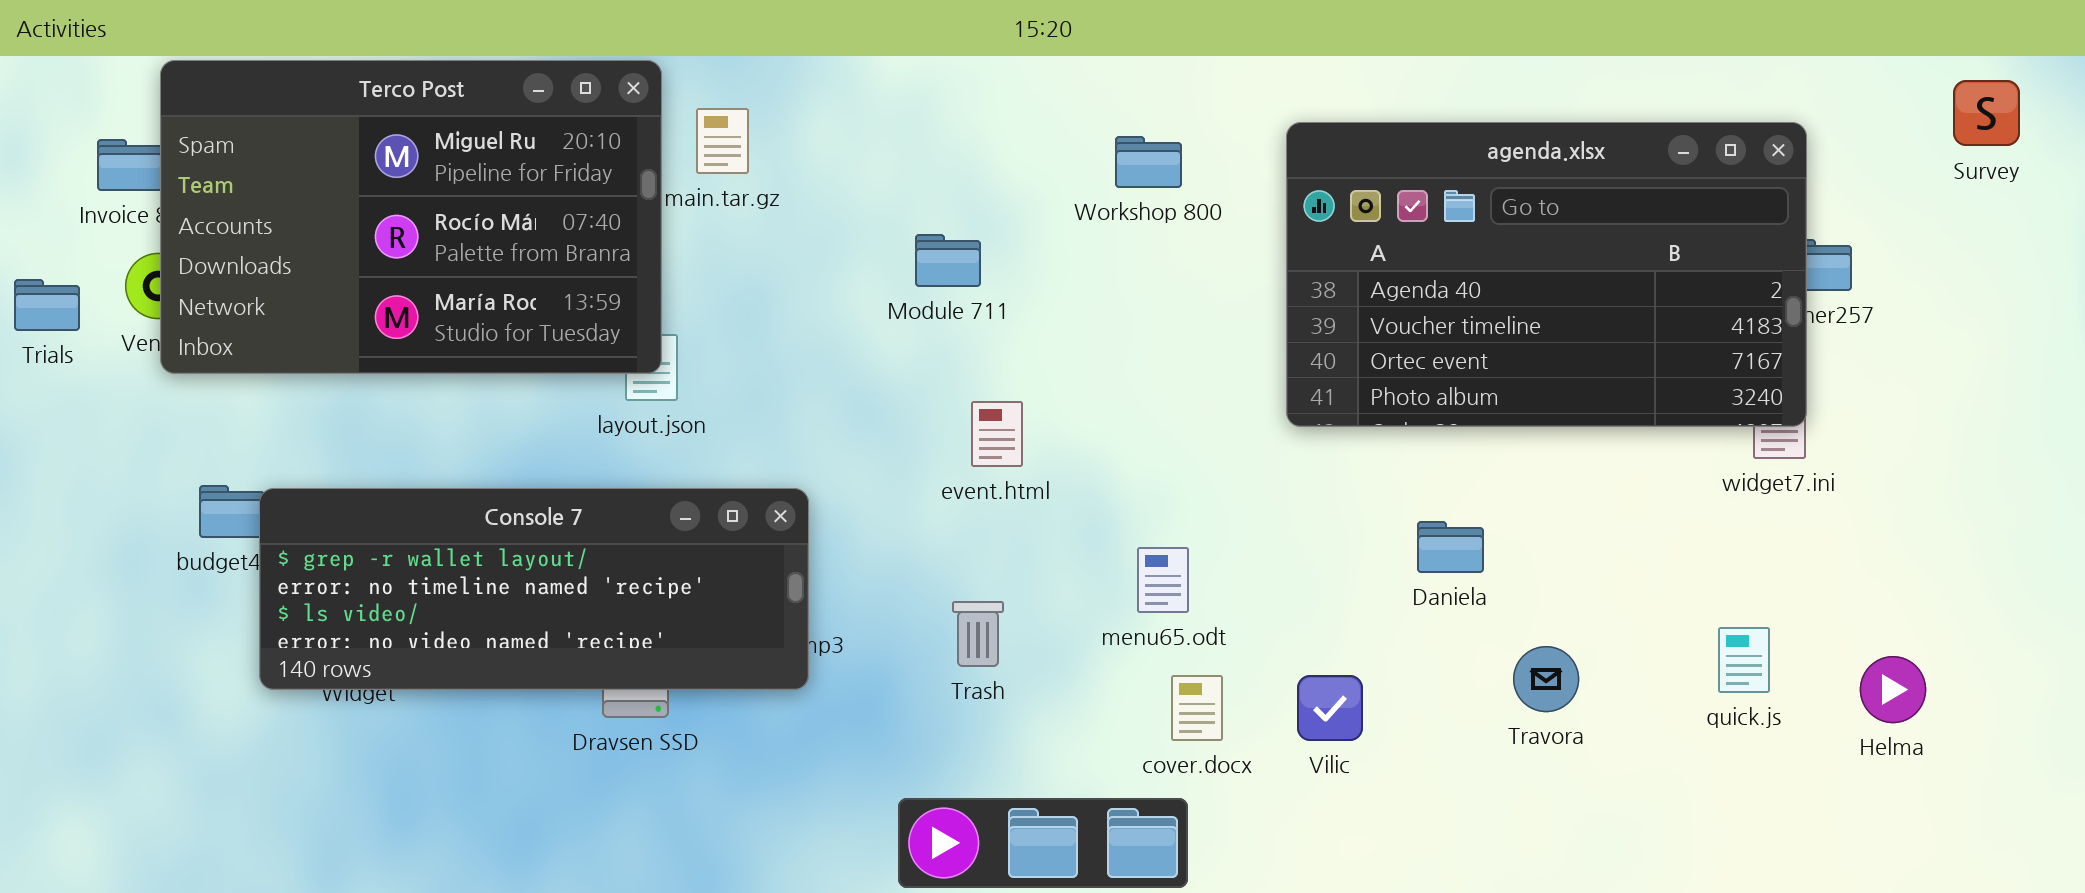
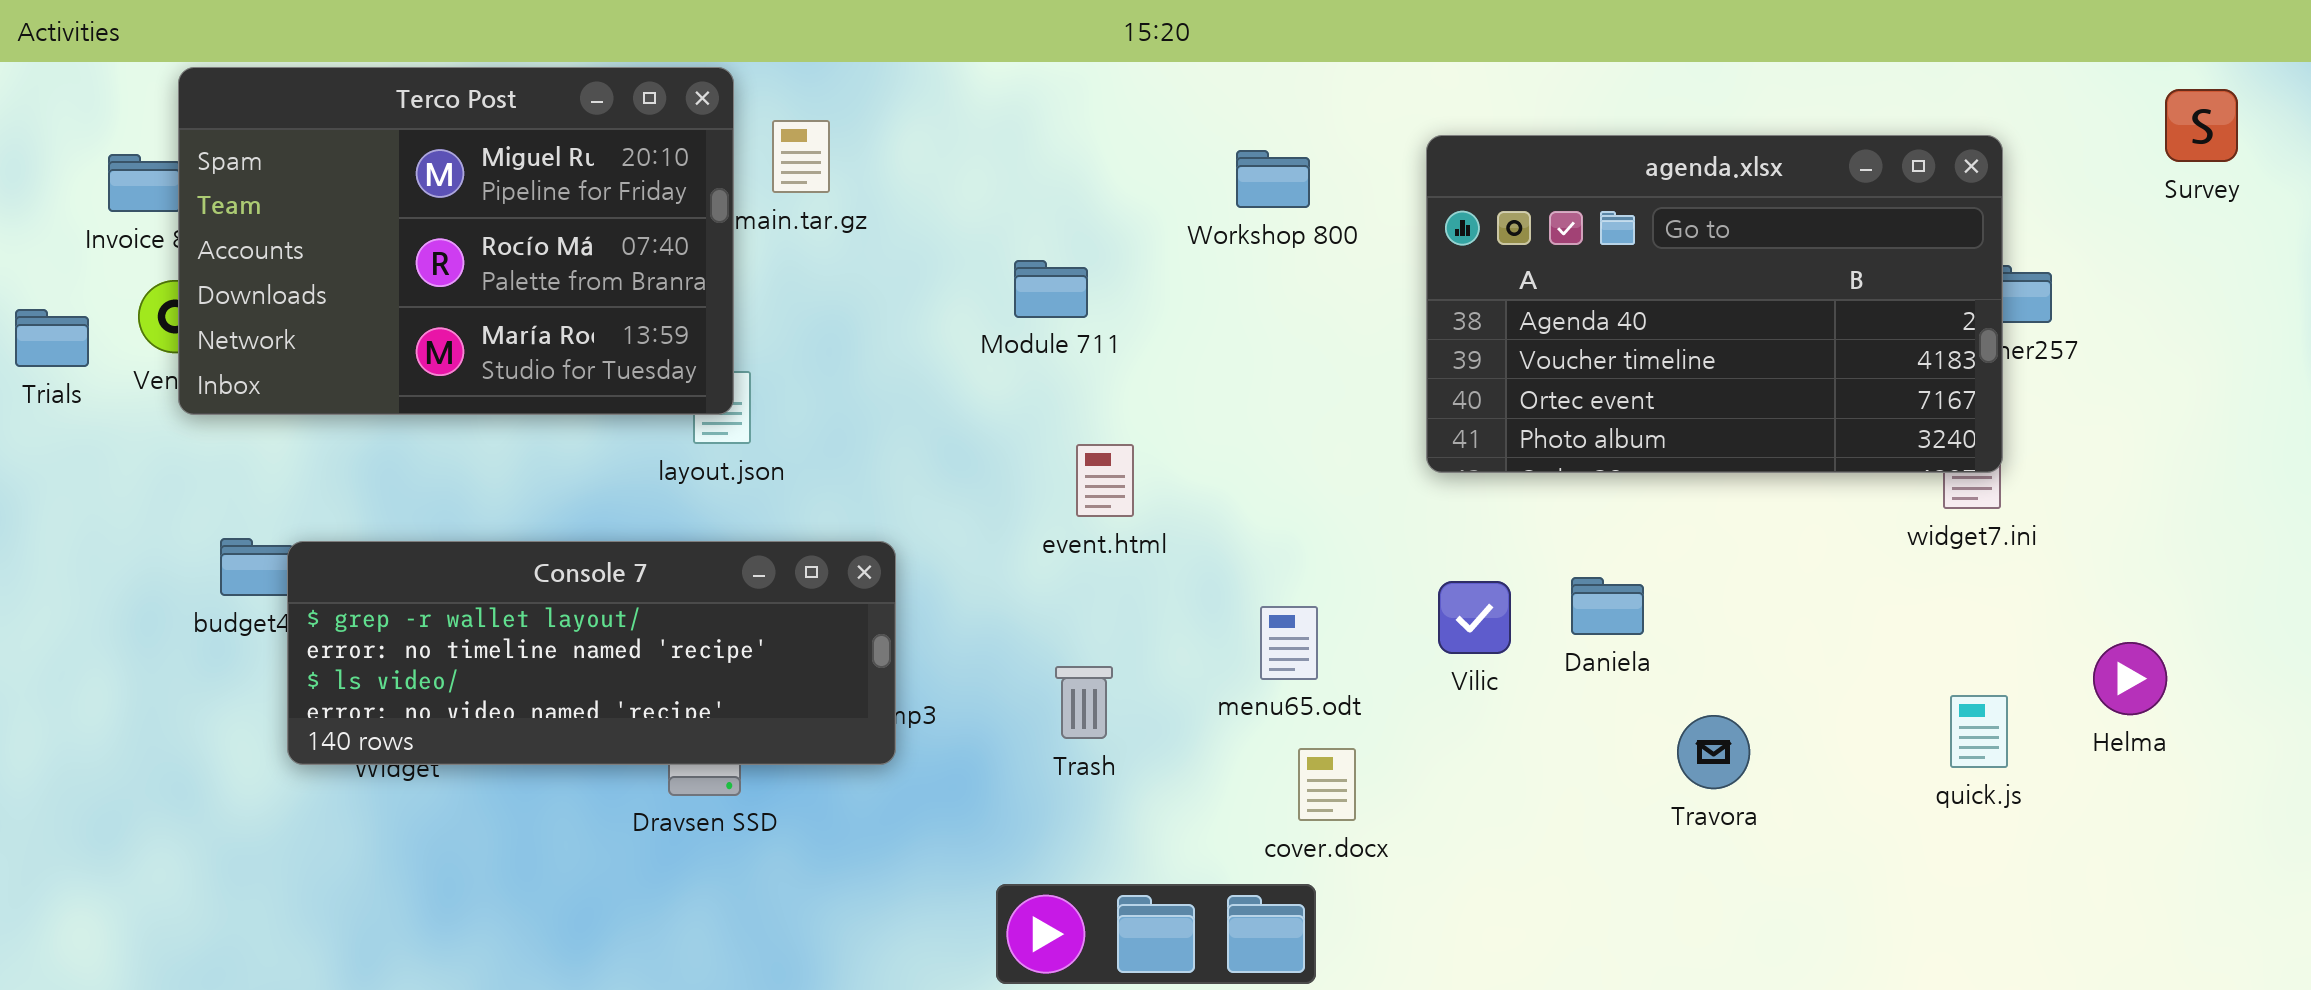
quick.js: [1718,627,1770,693] -> [1950,695,2008,768], moved
Helma: [1860,656,1926,723] -> [2093,642,2167,715], moved
Vilic: [1297,675,1363,741] -> [1438,581,1511,654], moved

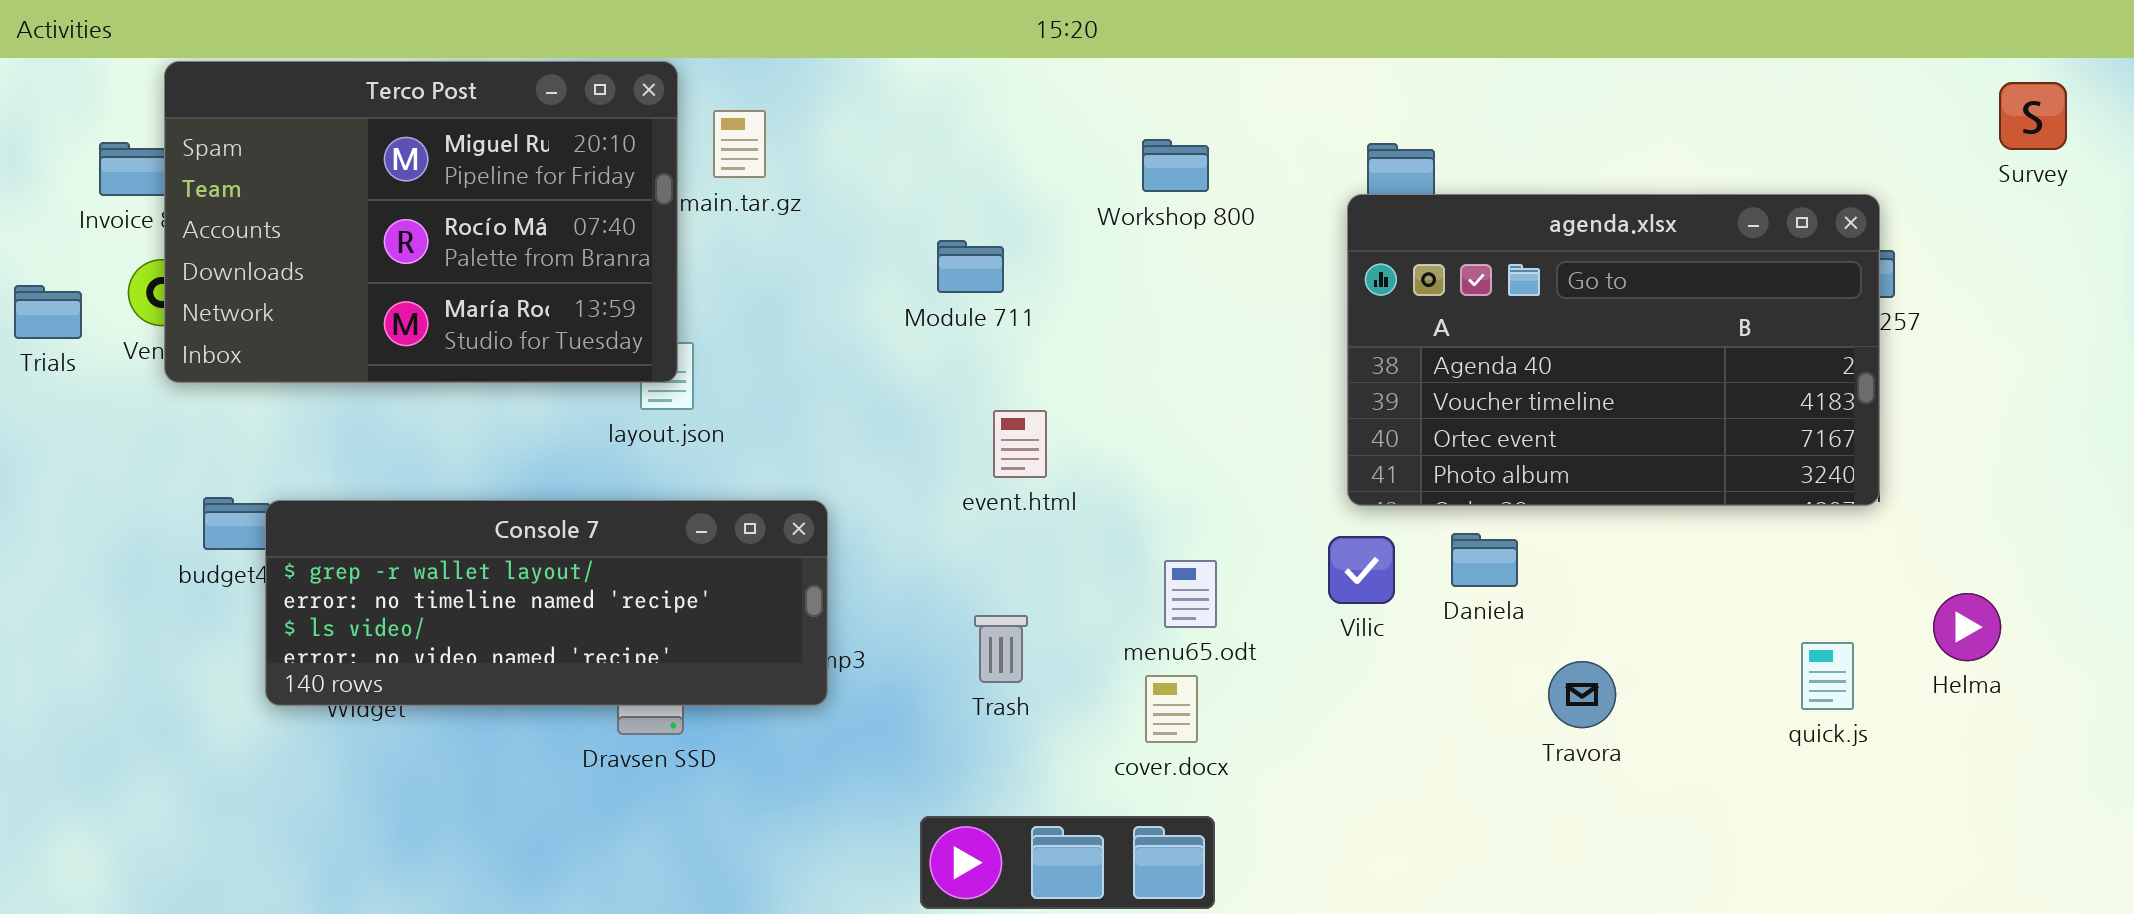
agenda.xlsx: [1426,135,2003,473] -> [1347,194,1880,506], moved
cover.docx: [1298,748,1356,821] -> [1145,675,1198,743], moved

